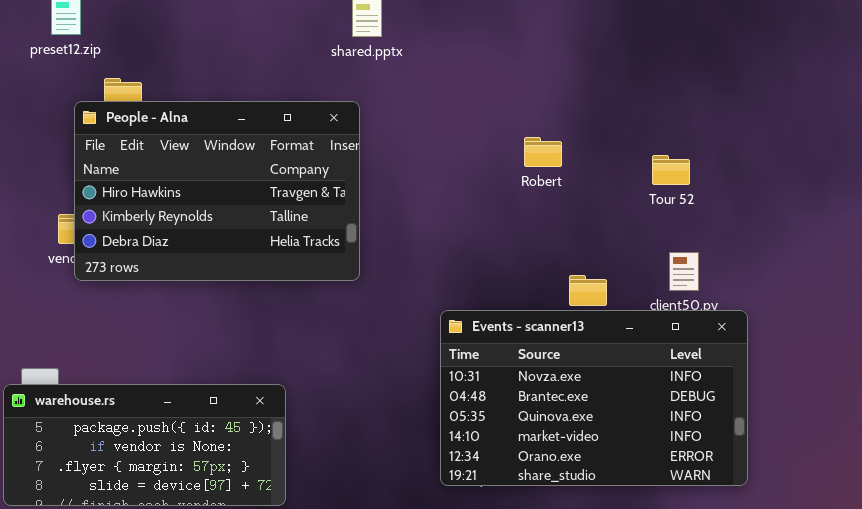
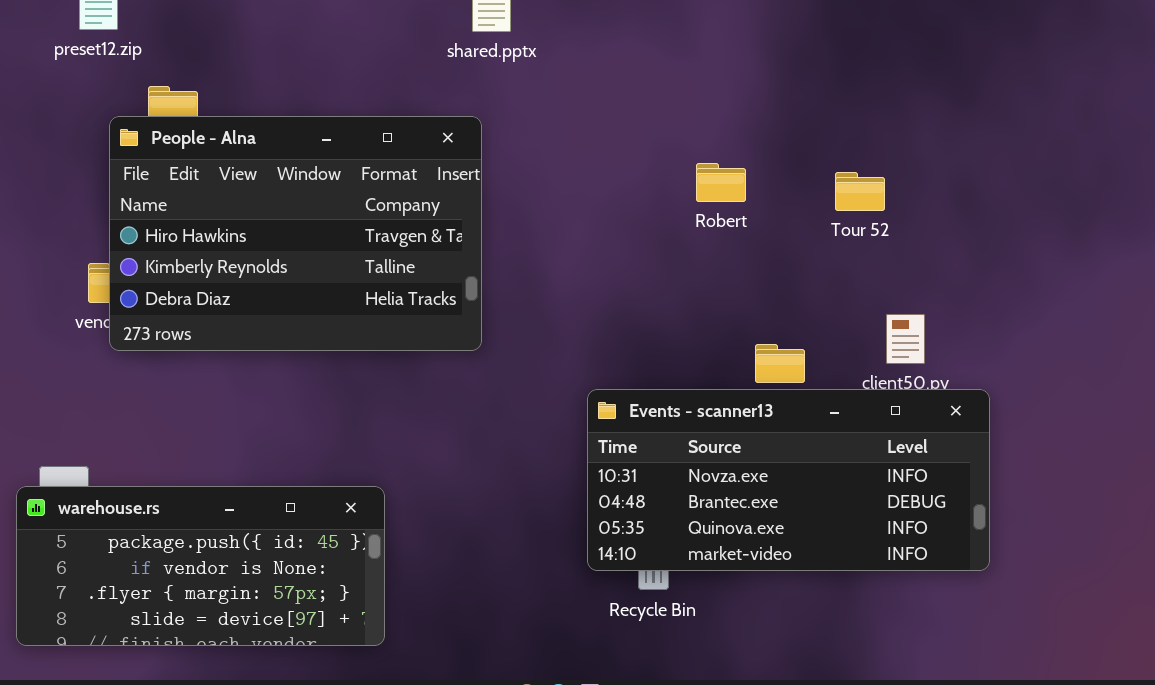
Tour 52: [652,155,690,185] -> [835,172,885,211], moved
Events - scanner13: [440,310,748,486] -> [587,389,990,571], resized

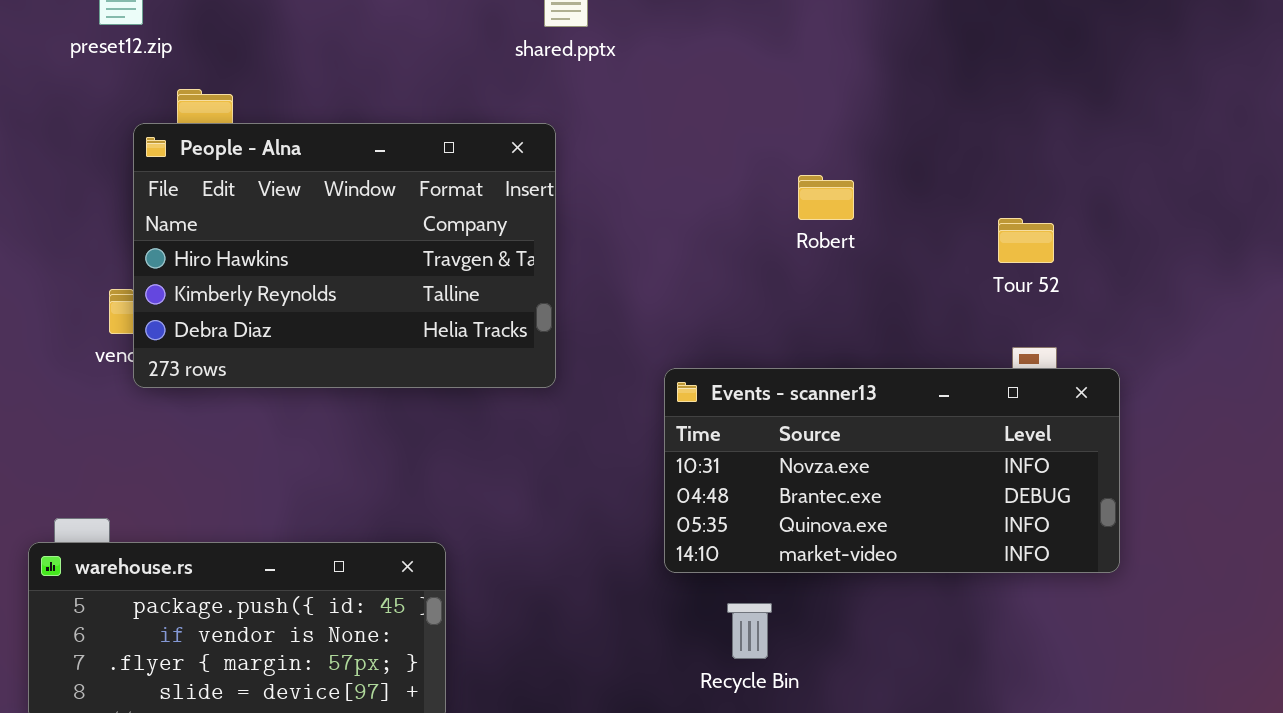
Tour 52: [835,172,885,211] -> [998,218,1054,263], moved
Events - scanner13: [587,389,990,571] -> [664,368,1120,573], moved

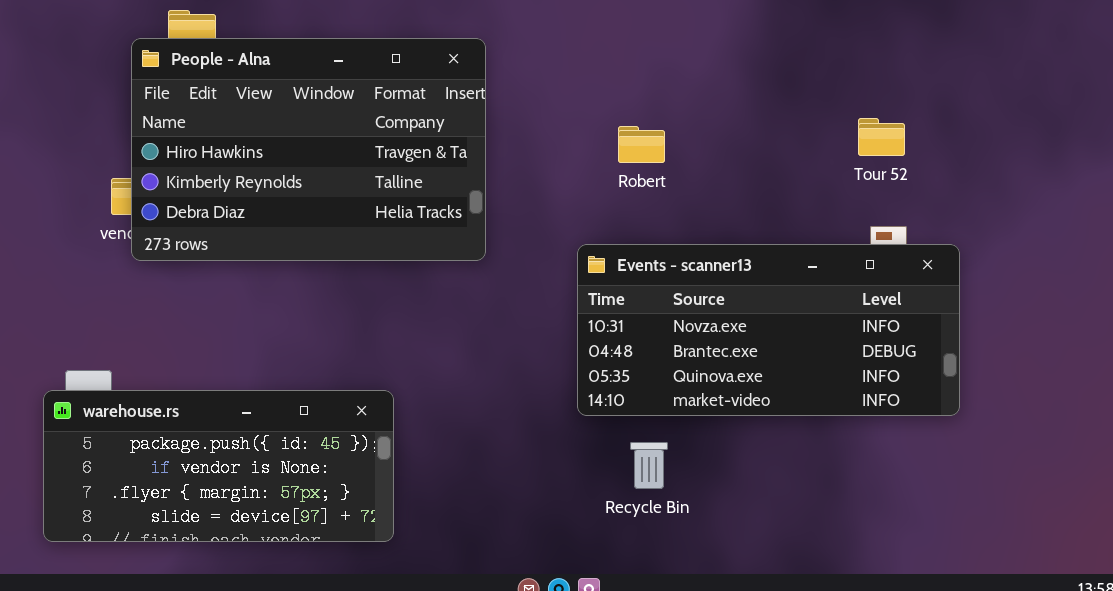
Robert: [798,175,854,220] -> [618,126,665,163], moved

